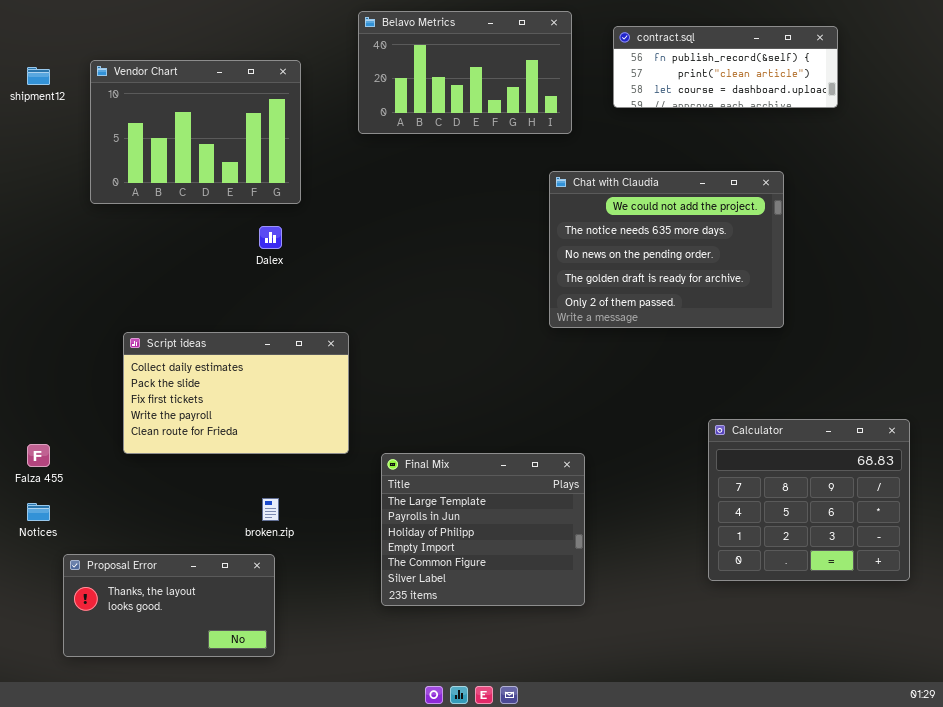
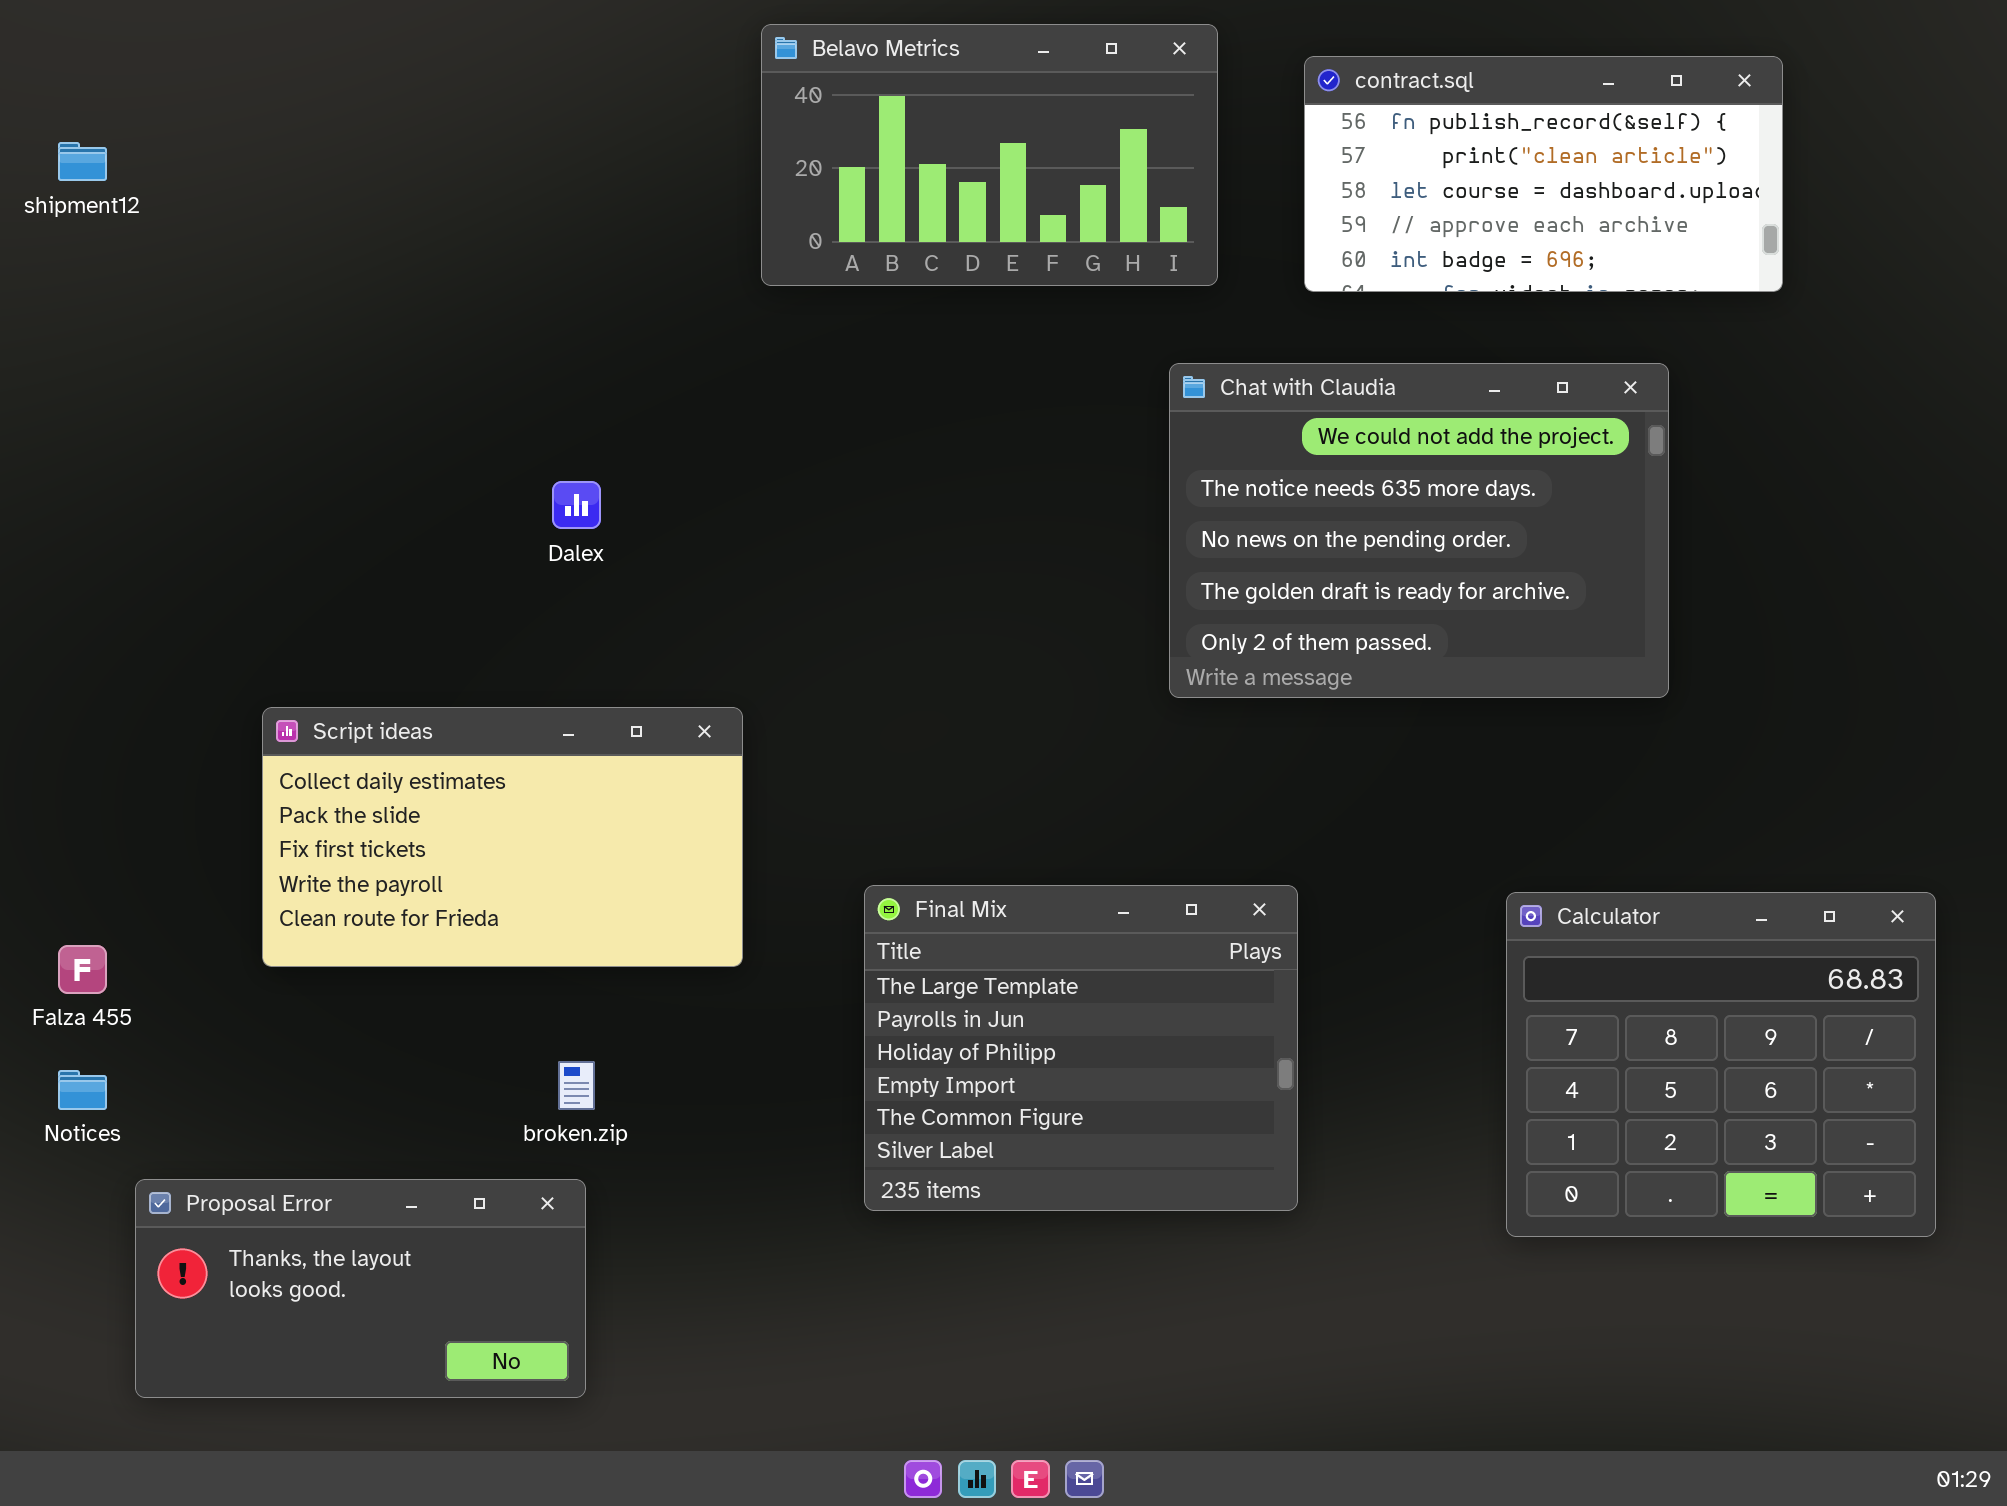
contract.sql: [613,26,838,108] -> [1304,56,1783,292], resized
Vendor Chart: [90,60,301,204] -> none, closed
Final Mix: [381,453,585,606] -> [864,885,1298,1211], moved

